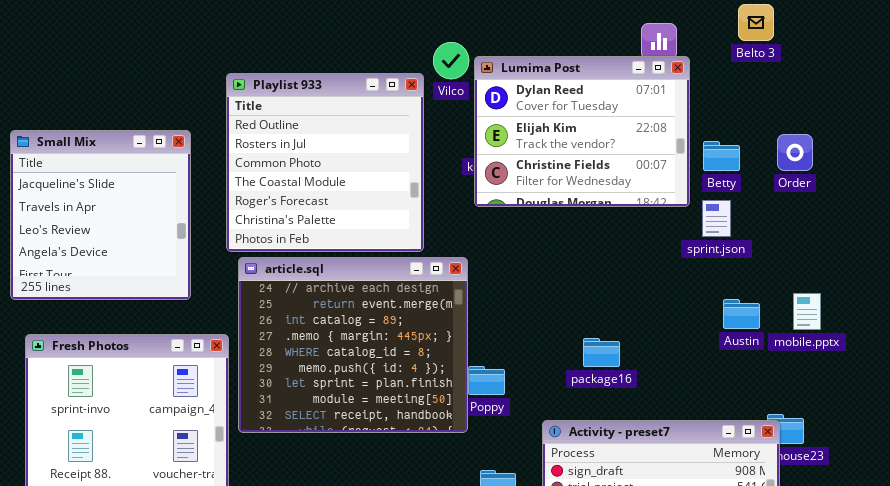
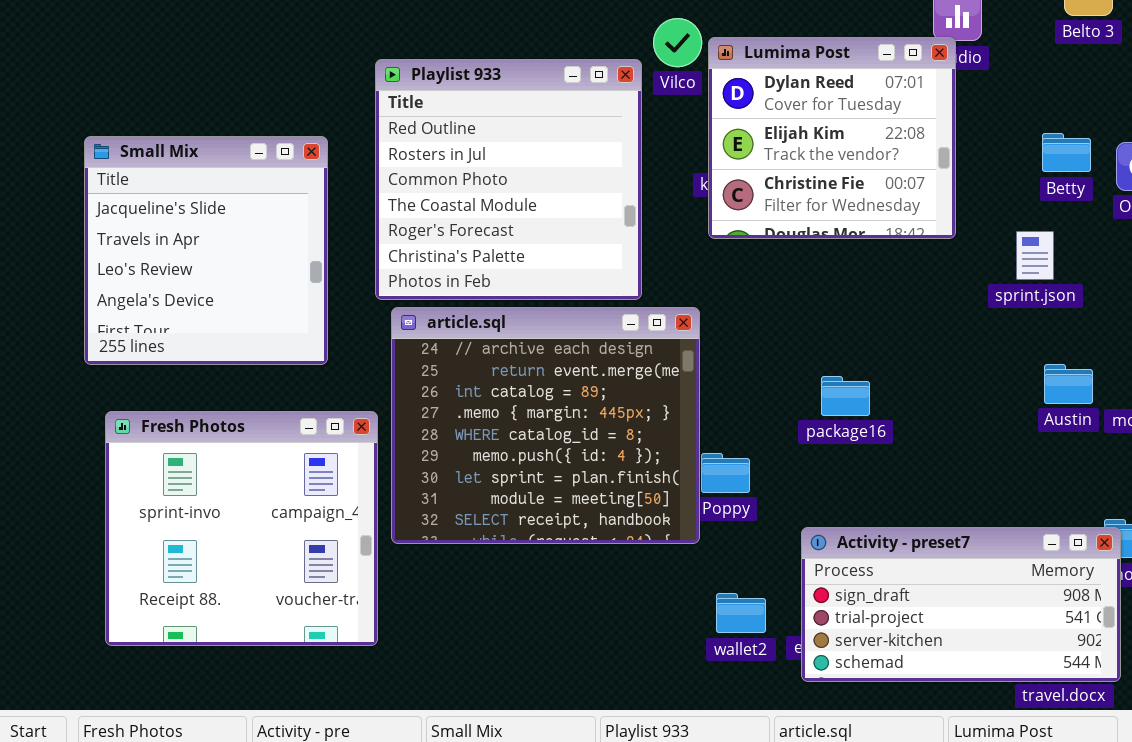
Lumima Post: [474,56,690,207] -> [708,37,956,239], resized
Betty: [703,141,740,171] -> [1042,133,1091,172], moved
package16: [583,338,620,367] -> [821,376,870,416], moved

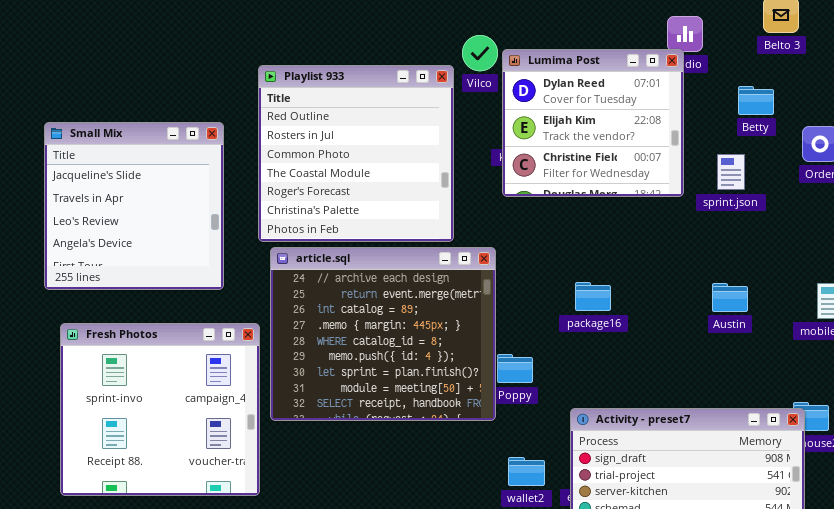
Betty: [1042,133,1091,172] -> [738,86,774,115], moved
sprint.json: [1016,231,1054,280] -> [717,154,745,190], moved
Austin: [1044,364,1093,404] -> [712,283,748,312], moved
package16: [821,376,870,416] -> [575,282,611,311], moved

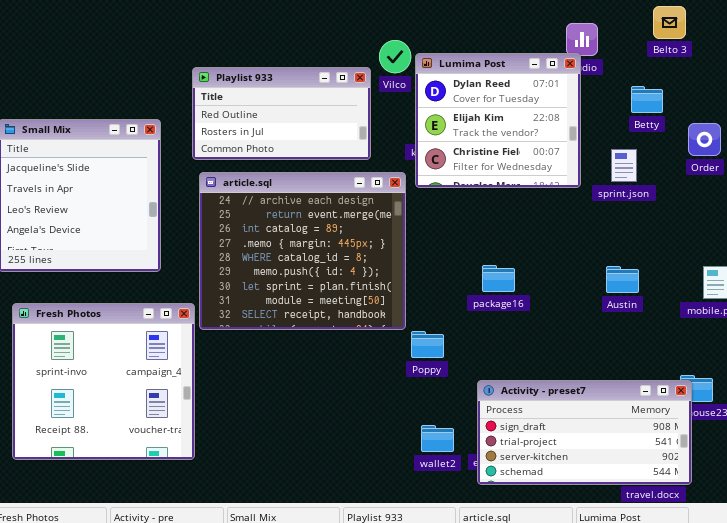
Playlist 933: [258,65,454,242] -> [192,67,371,160], resized
article.sql: [270,247,496,421] -> [199,172,406,330], moved

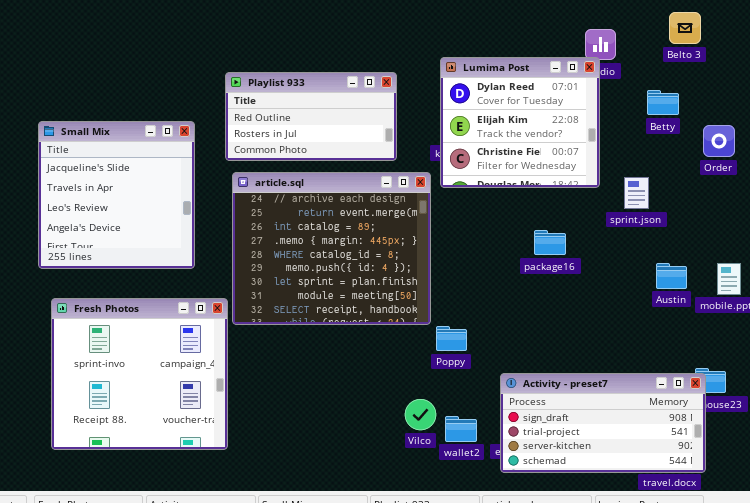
Vilco: [379,40,411,73] -> [405,399,436,430], moved
sprint.json: [611,149,637,182] -> [624,177,649,209], moved
package16: [482,265,515,292] -> [534,230,566,255], moved
Austin: [606,266,639,293] -> [656,263,687,289], moved

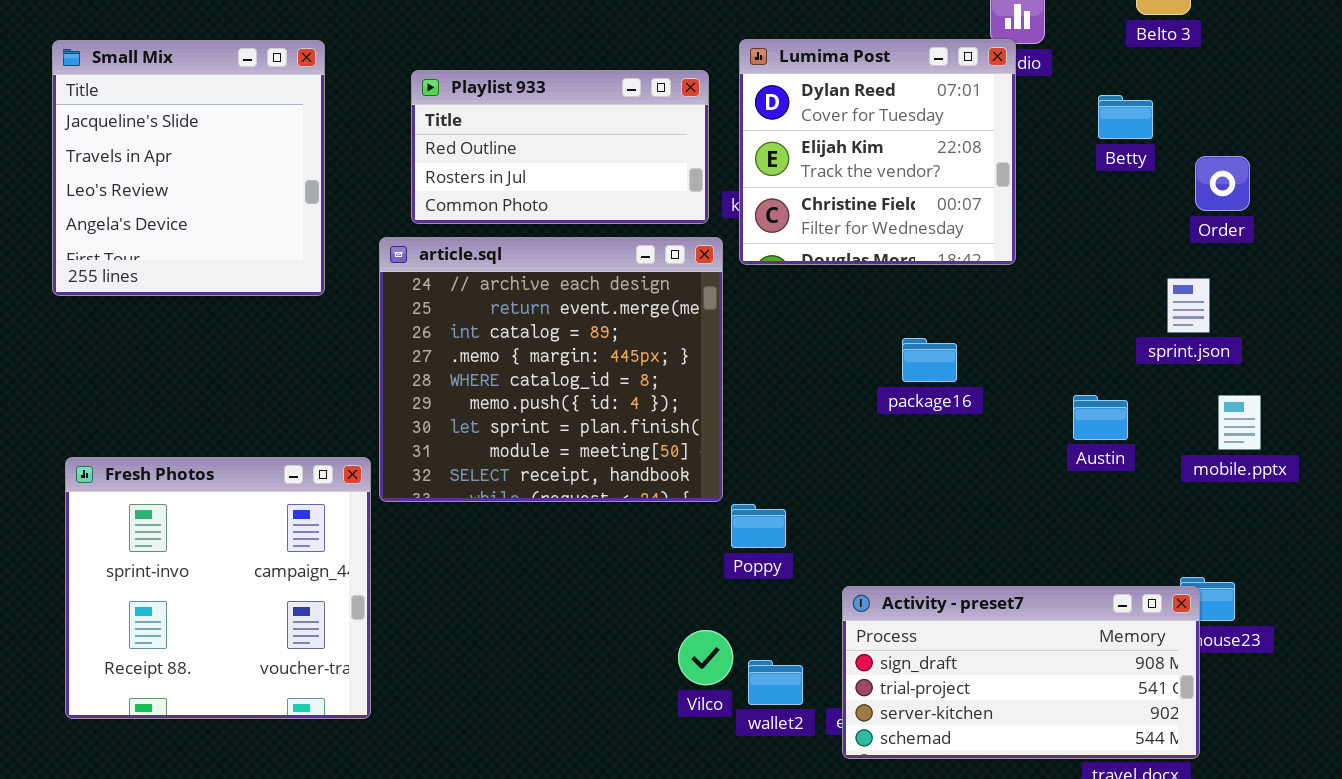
Playlist 933: [225,72,397,161] -> [411,70,709,224], moved
Small Mix: [38,121,195,269] -> [52,40,325,296], moved
sprint.json: [624,177,649,209] -> [1167,278,1210,333], moved
Austin: [656,263,687,289] -> [1073,395,1128,440], moved

